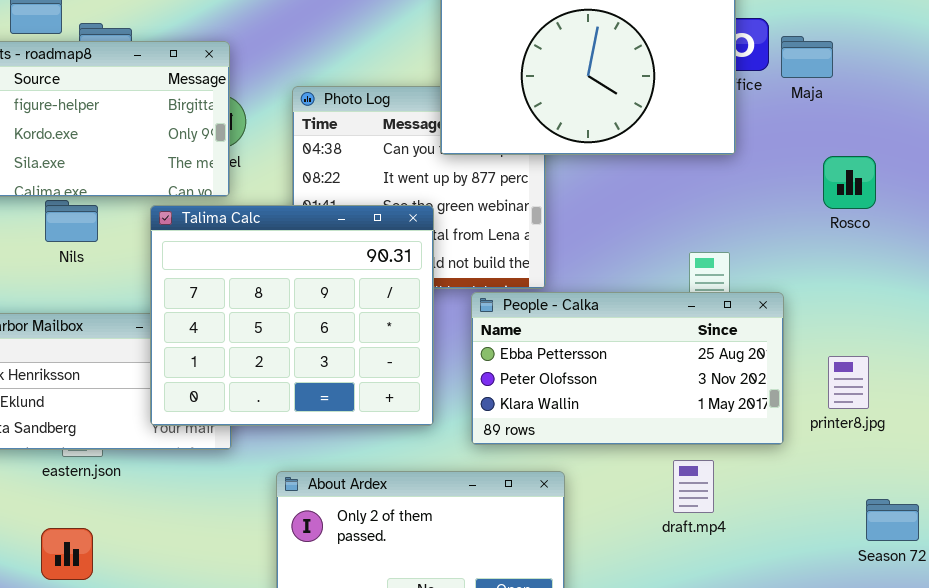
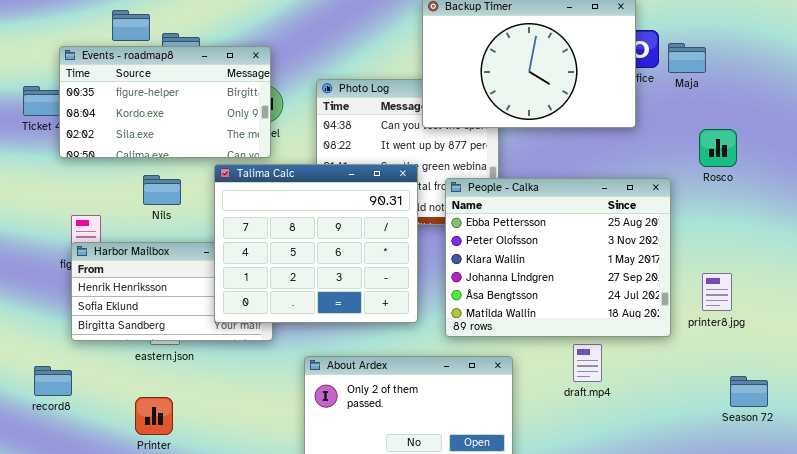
Nils: [45,200,98,242] -> [143,175,181,205], moved
People - Calka: [471,292,784,445] -> [445,178,671,337], resized
draft.mp4: [673,460,714,513] -> [573,344,602,382], moved

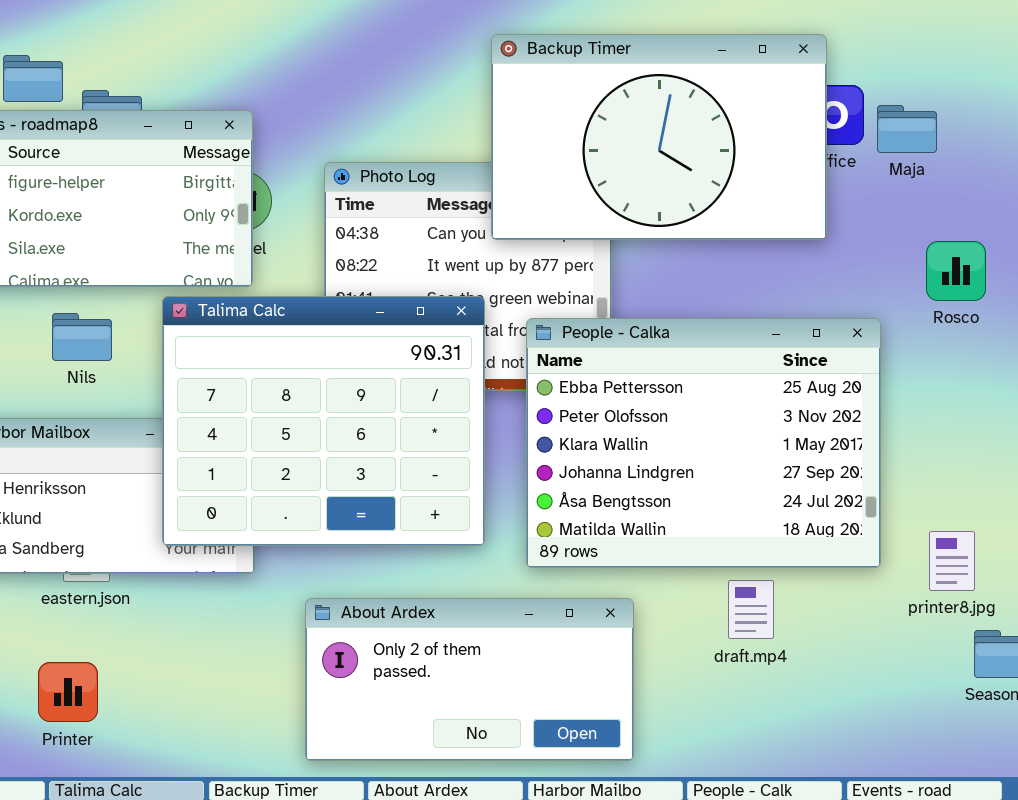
printer8.jpg: [702,273,732,311] -> [929,531,975,591], moved

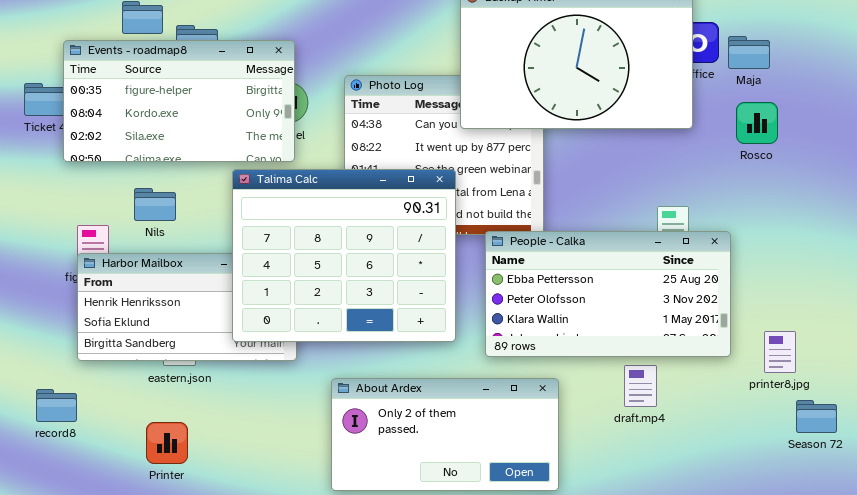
Rosco: [926,241,986,301] -> [736,102,778,144], moved
Nils: [52,313,112,361] -> [134,188,176,221], moved
People - Calka: [526,318,881,568] -> [485,231,731,357], resized

